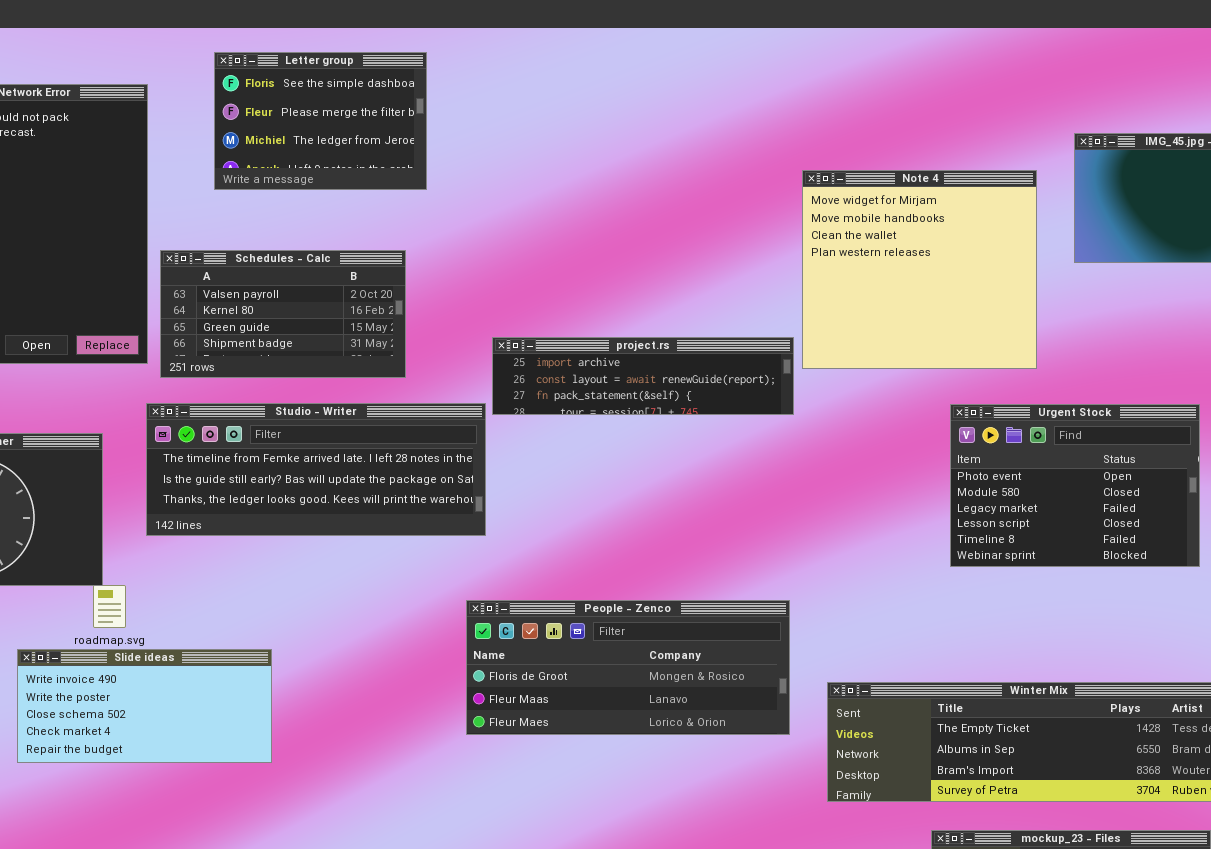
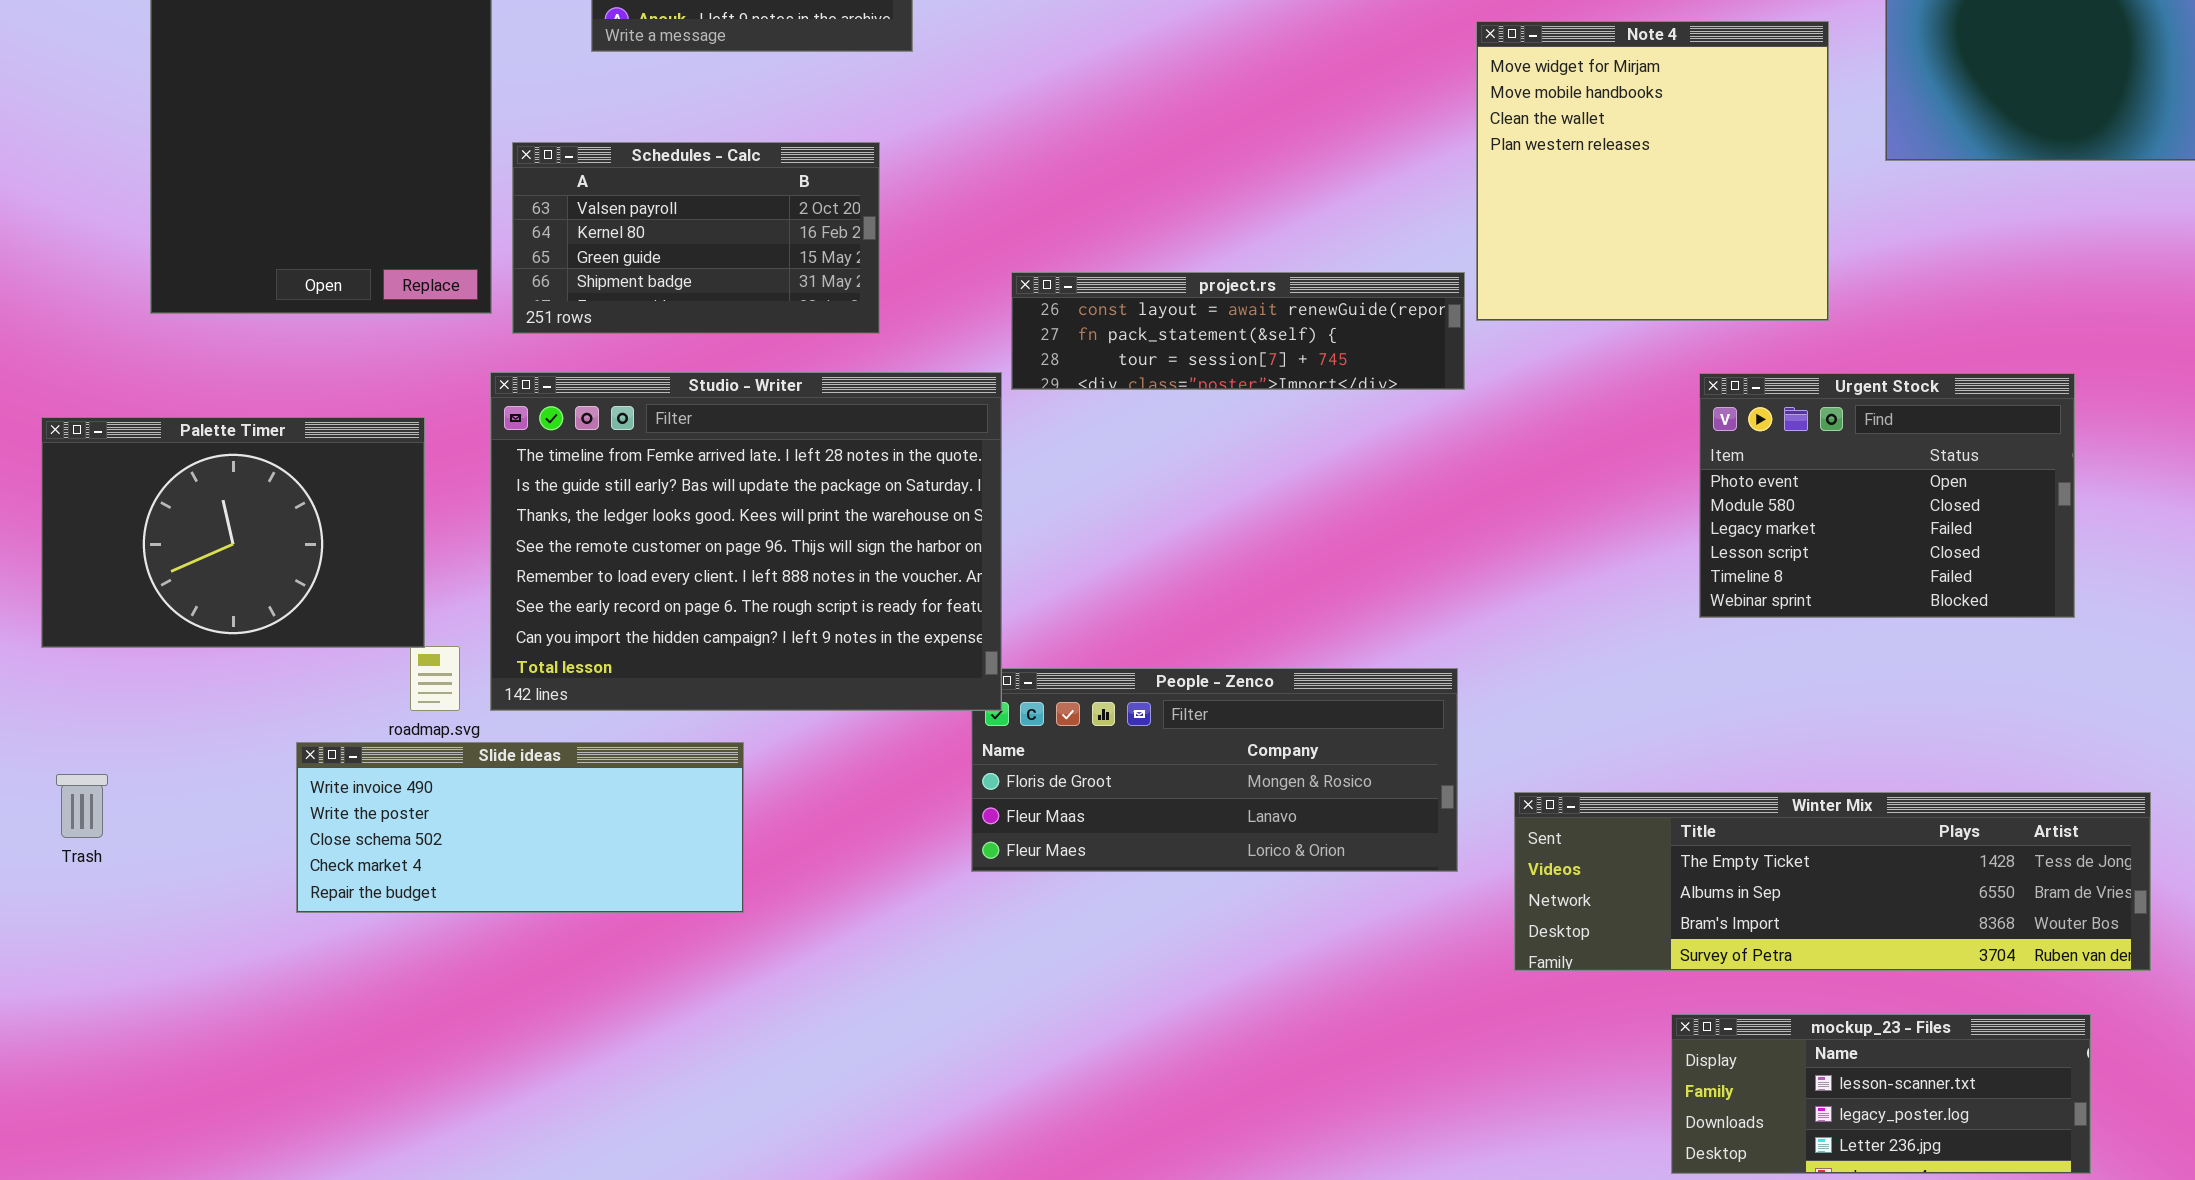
project.rs: [492,337,794,415] -> [1011,272,1465,390], scrolled down 1 row
Studio - Writer: [146,403,486,536] -> [490,372,1002,711], resized
Slide ideas: [17,649,272,763] -> [296,742,744,913], resized

